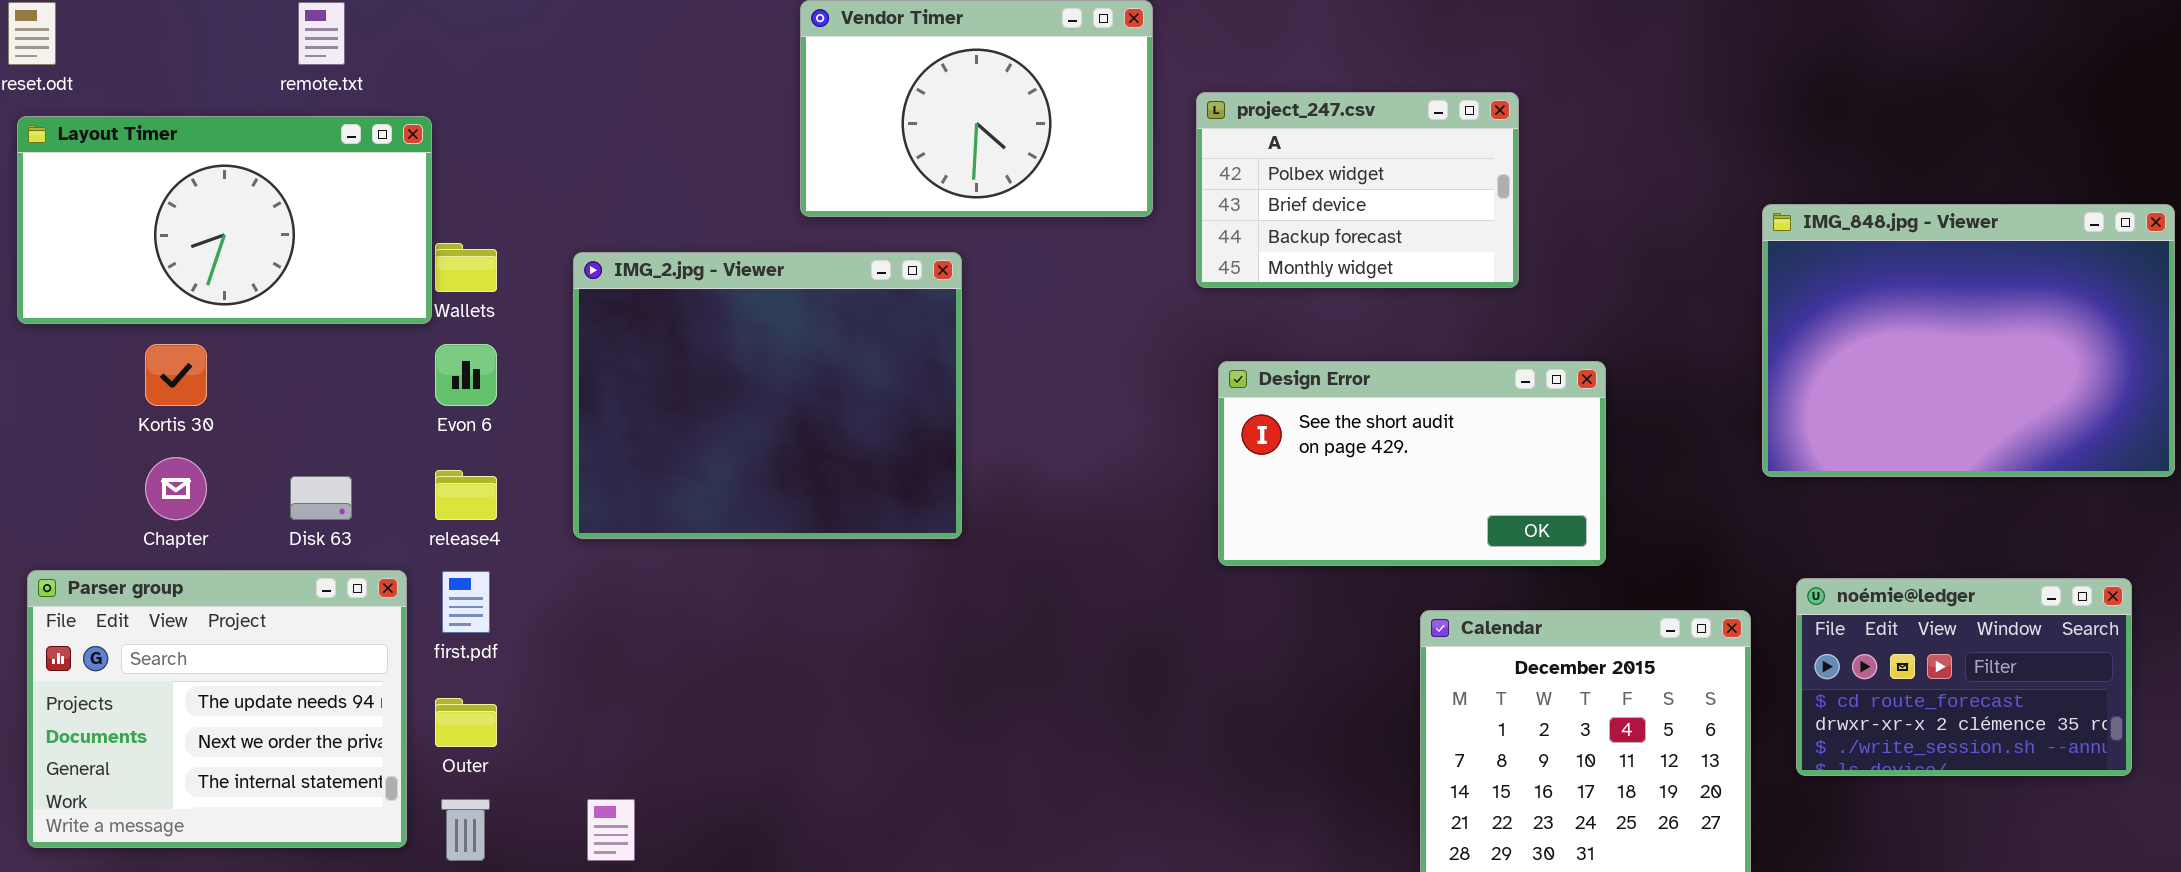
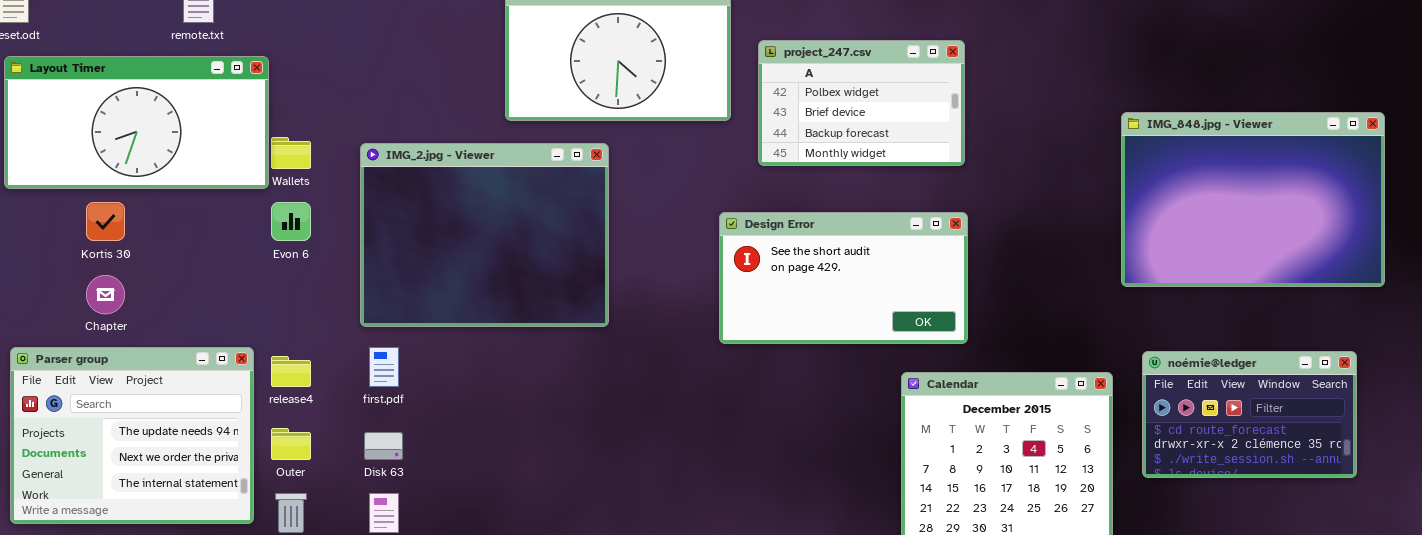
Design Error: [1218,361,1606,566] -> [719,212,968,344], moved
release4: [435,470,497,520] -> [271,356,311,387], moved
Disk 63: [290,476,352,520] -> [364,432,403,460], moved
first.pdf: [442,571,490,633] -> [369,347,399,387], moved

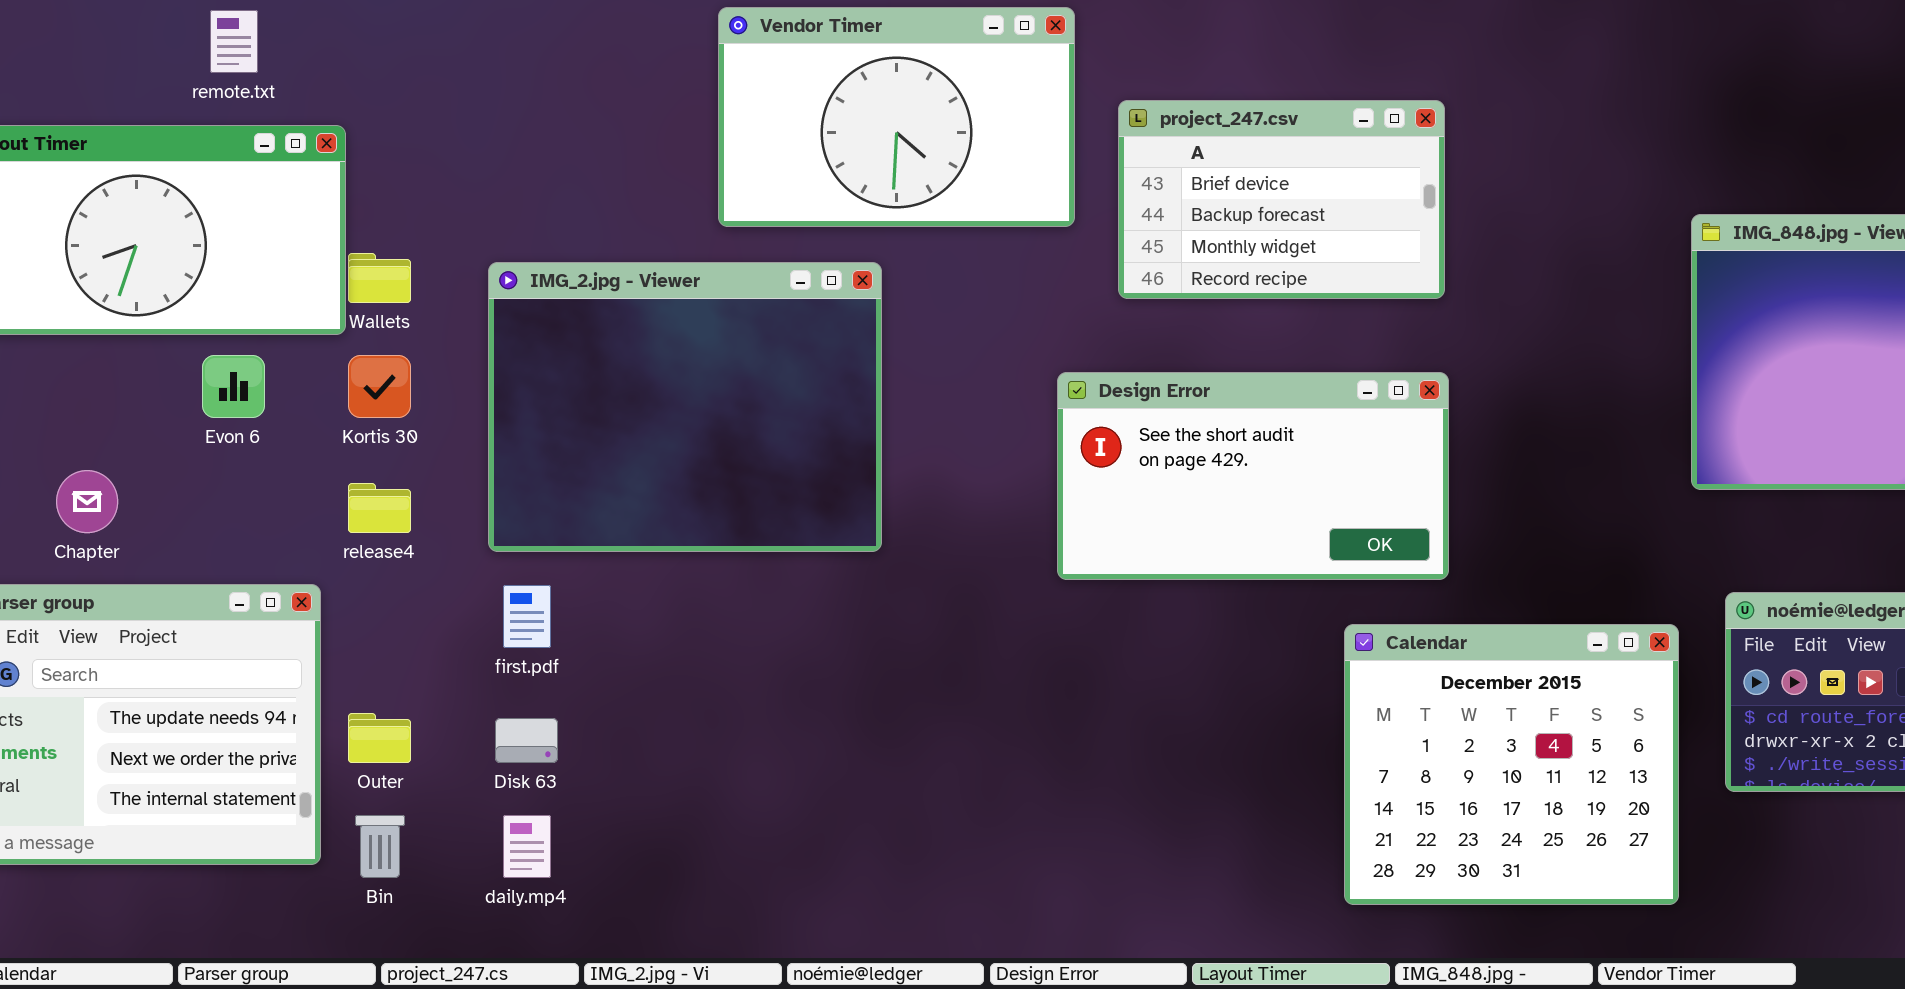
project_247.csv: [758,40,965,166] -> [1118,100,1445,299], scrolled down 1 row
Kortis 30: [86,202,125,241] -> [348,355,411,418], moved
Evon 6: [271,202,311,241] -> [202,355,265,418], moved
release4: [271,356,311,387] -> [348,483,411,533], moved

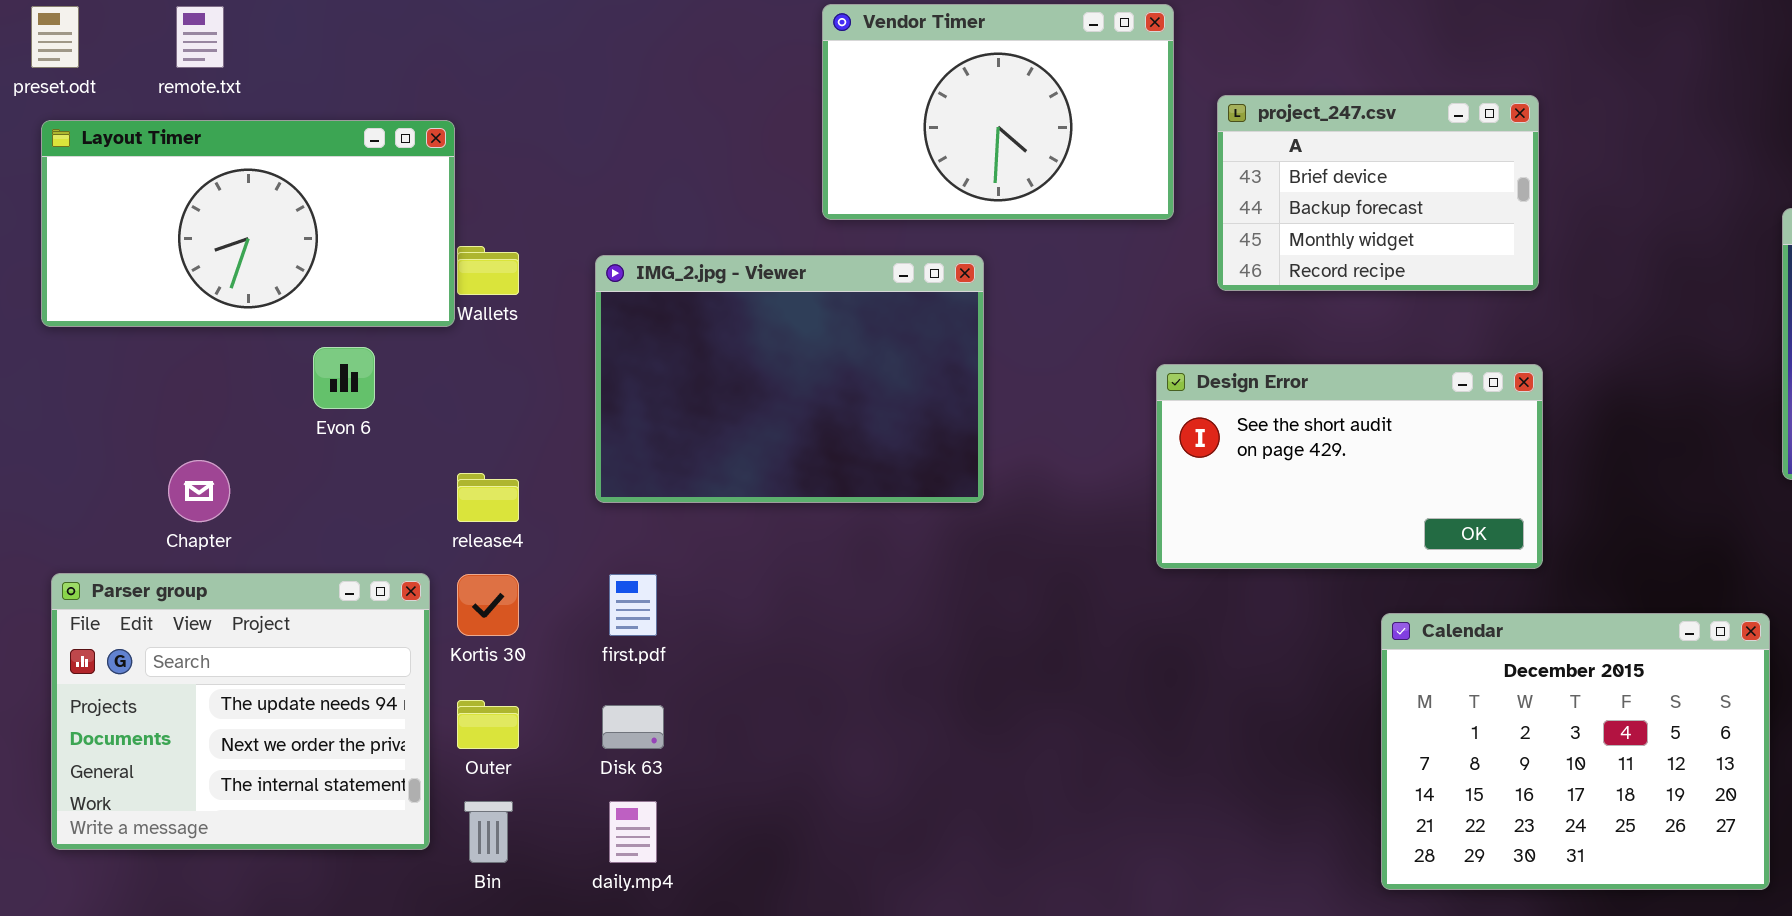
remote.txt: [210,10,258,73] -> [176,6,224,68], moved
IMG_2.jpg - Viewer: [488,262,882,552] -> [595,255,984,503], resized
Kortis 30: [348,355,411,418] -> [457,574,519,636], moved
Calendar: [1344,624,1679,905] -> [1381,613,1770,890], resized

